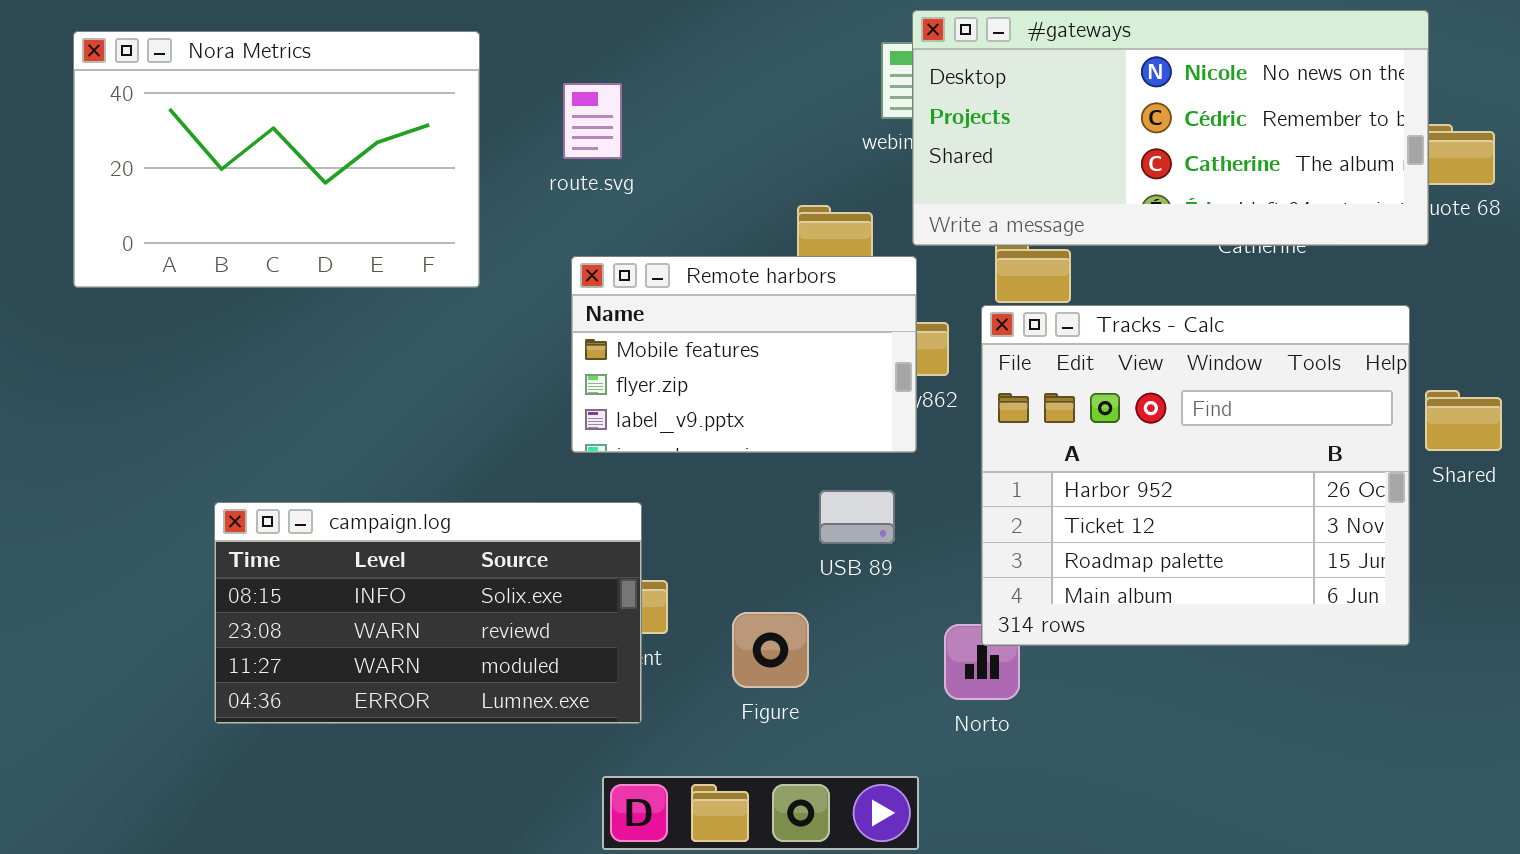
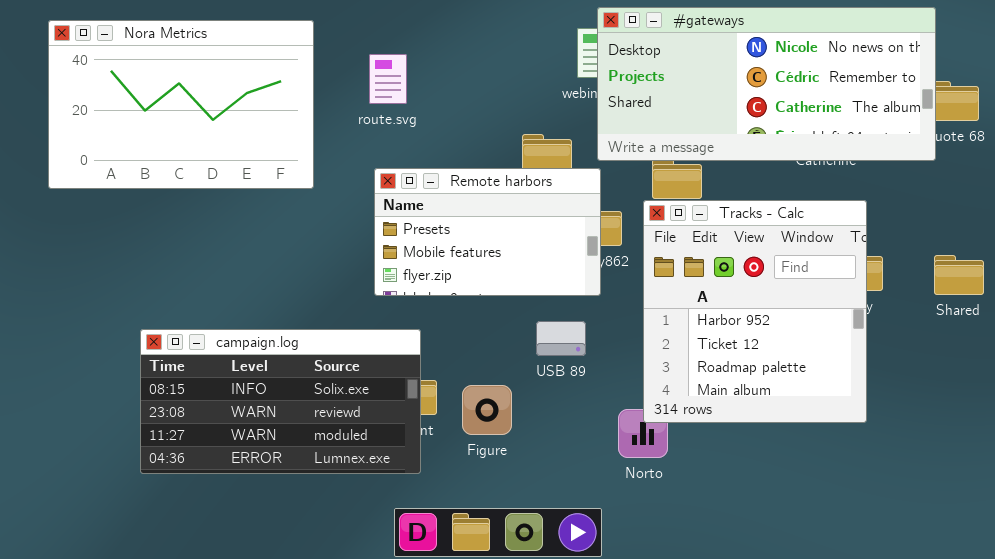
Remote harbors: [571,256,917,453] -> [374,168,601,296], scrolled up 1 row
Tracks - Calc: [981,305,1410,646] -> [643,200,867,423], resized
Figure: [732,612,809,688] -> [462,385,512,435], moved

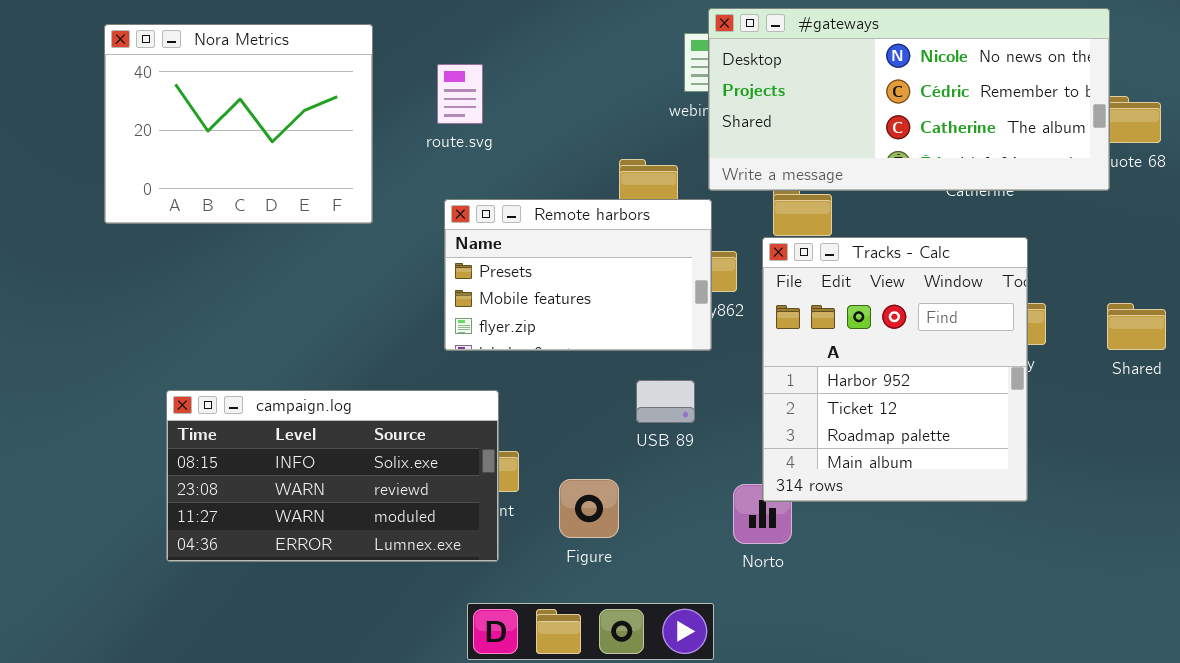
Nora Metrics: [48,20,314,189] -> [104,24,373,224], resized
Figure: [462,385,512,435] -> [559,479,619,538], moved

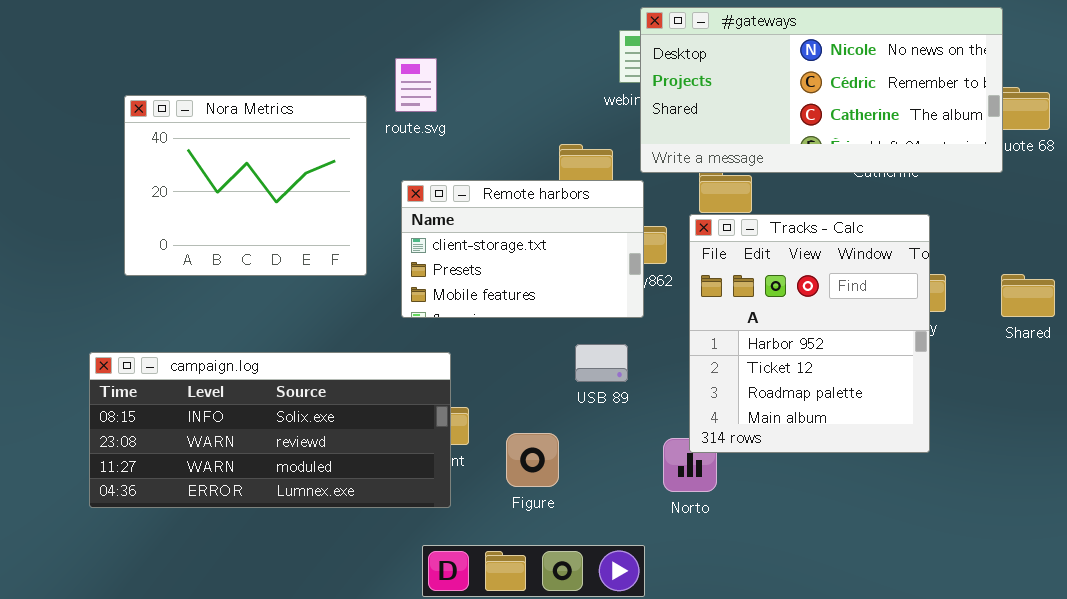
Nora Metrics: [104,24,373,224] -> [124,95,367,276], moved
Remote harbors: [444,199,712,351] -> [401,180,644,318], scrolled up 1 row
campaign.log: [166,390,499,562] -> [89,352,451,508], resized

